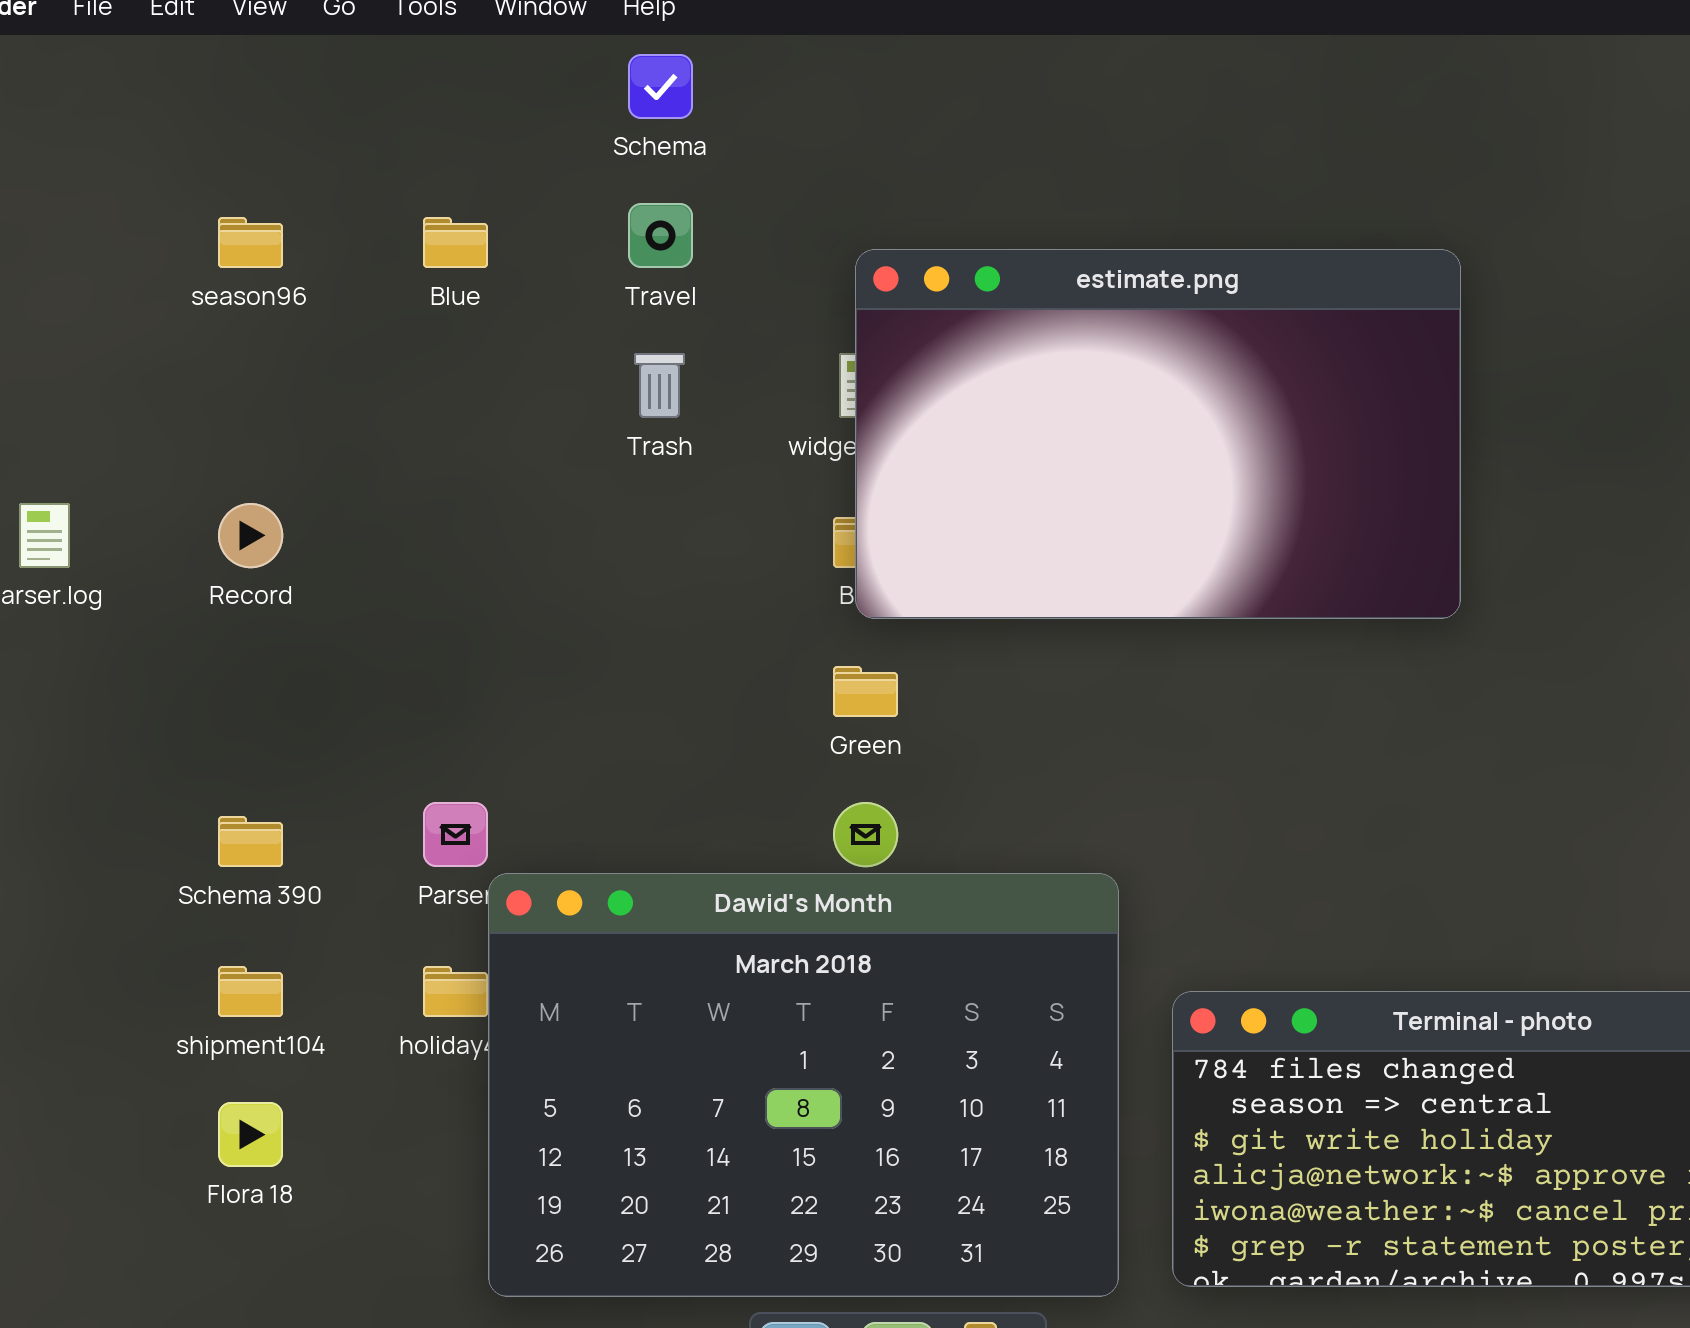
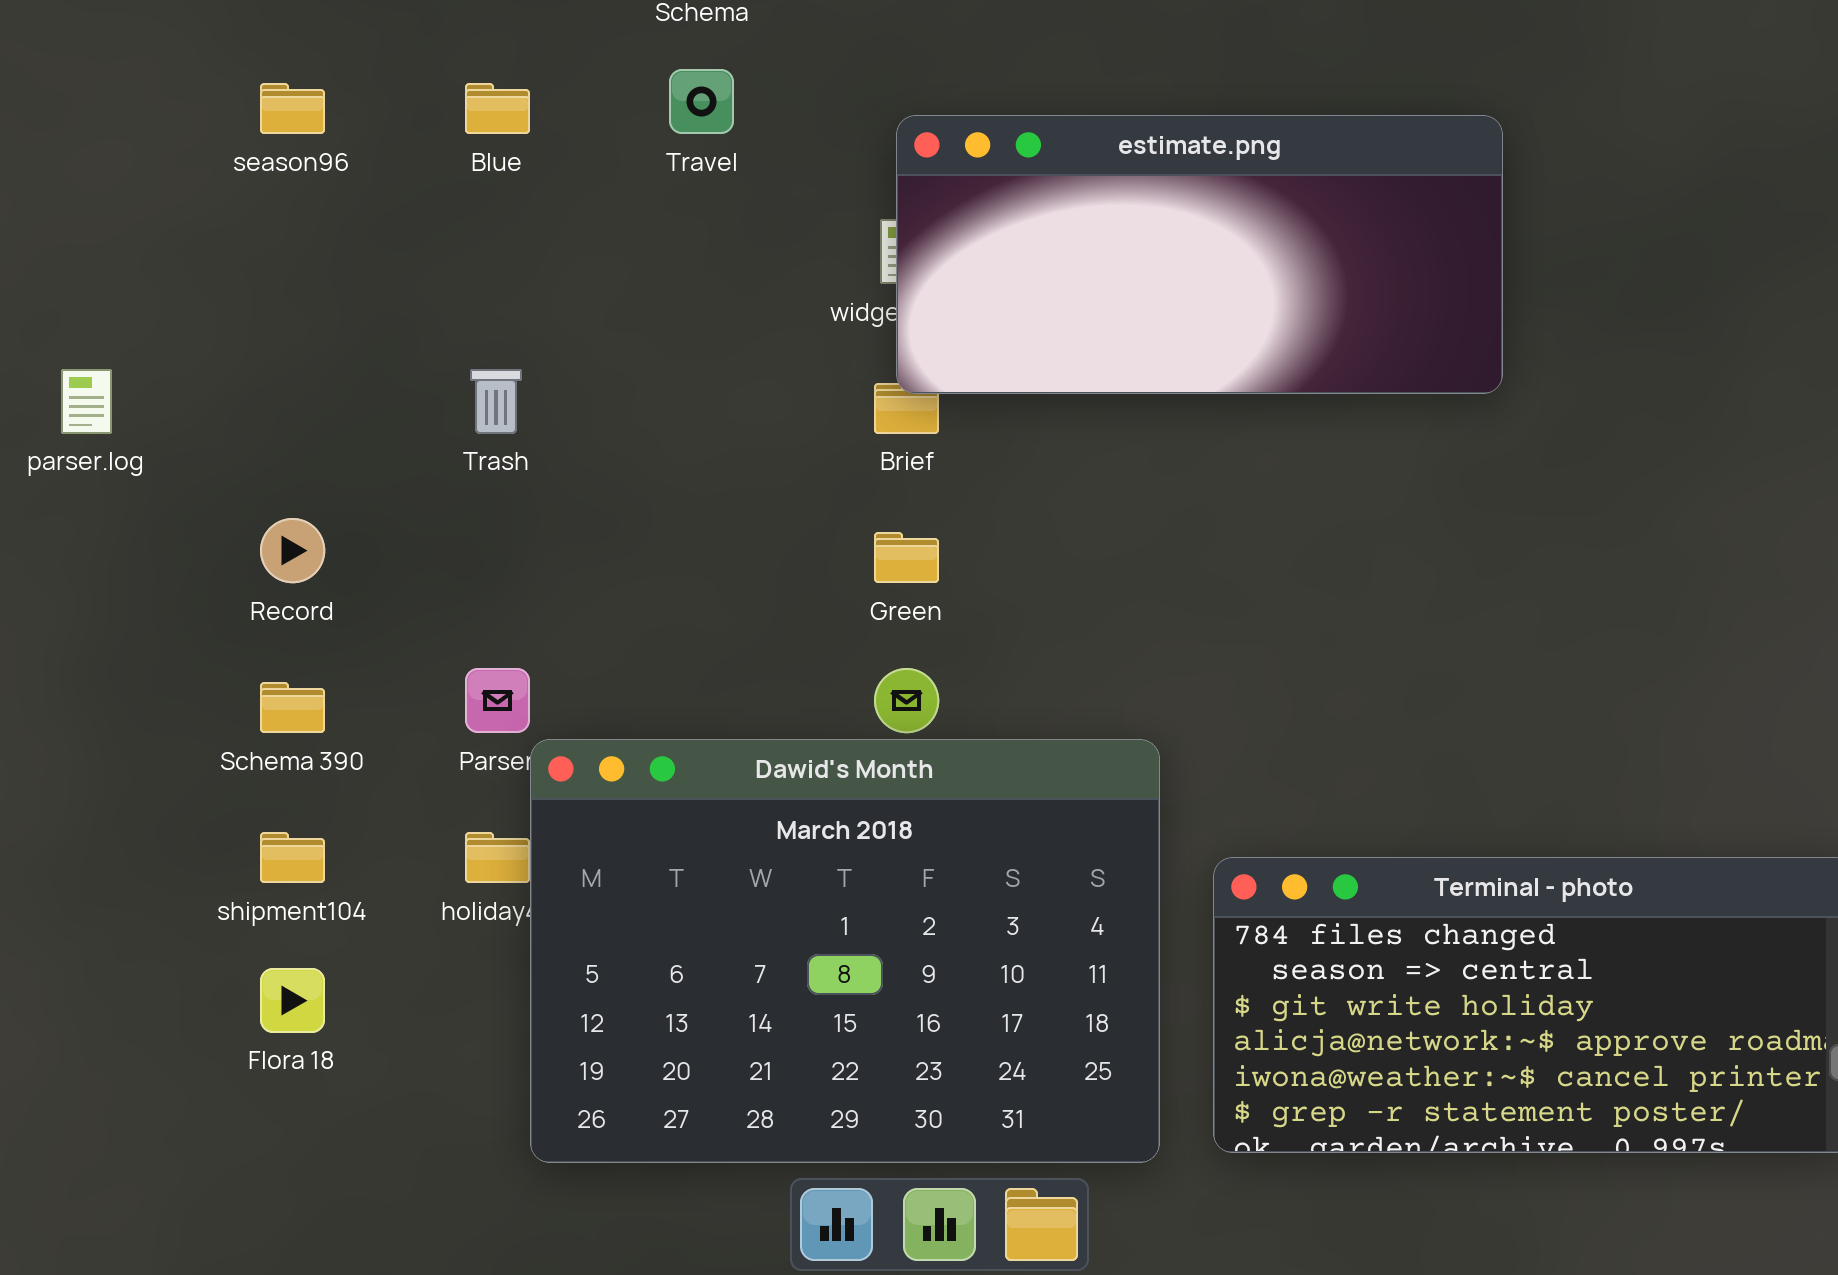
estimate.png: [855,249,1461,619] -> [896,115,1503,394], resized
Trash: [634,353,685,418] -> [470,369,522,434], moved
Record: [218,503,283,568] -> [260,518,325,583], moved

